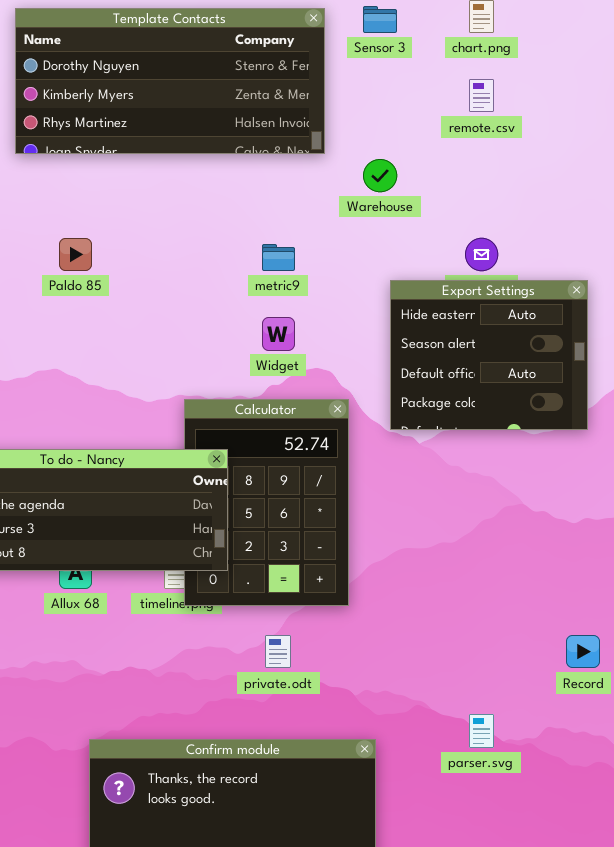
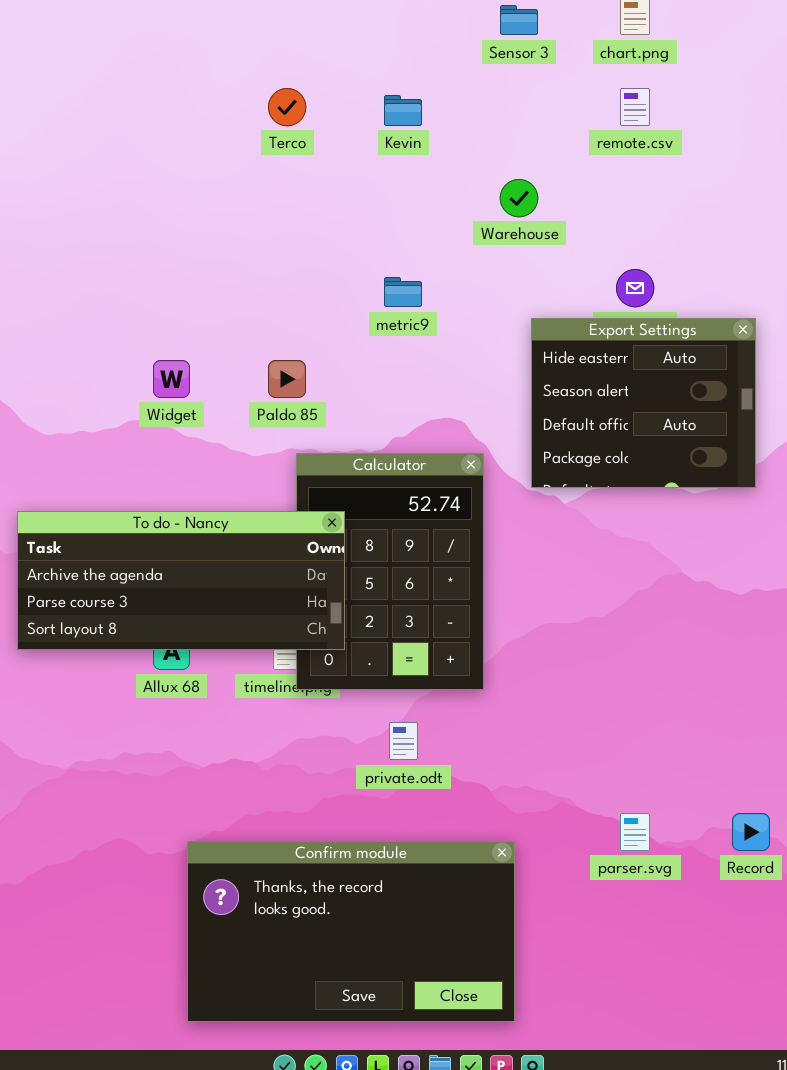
Template Contacts: [15,8,325,154] -> none, closed
Paldo 85: [59,238,92,271] -> [268,360,306,398], moved
Widget: [262,317,295,351] -> [153,360,190,398], moved
Record: [566,635,600,668] -> [732,813,770,851], moved

